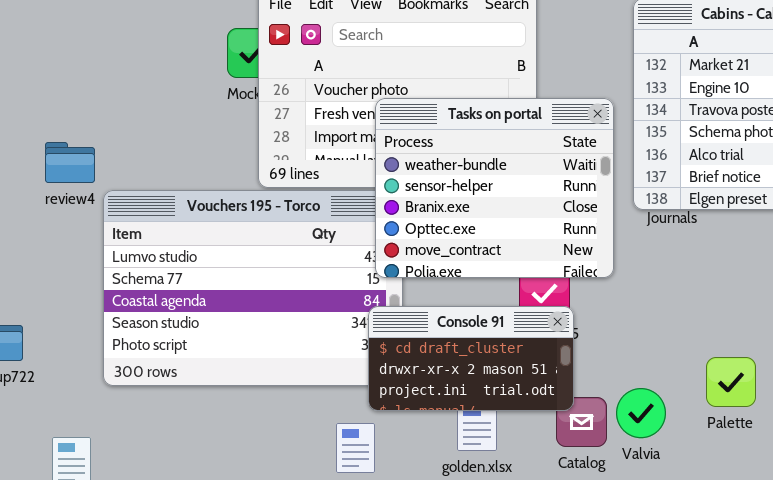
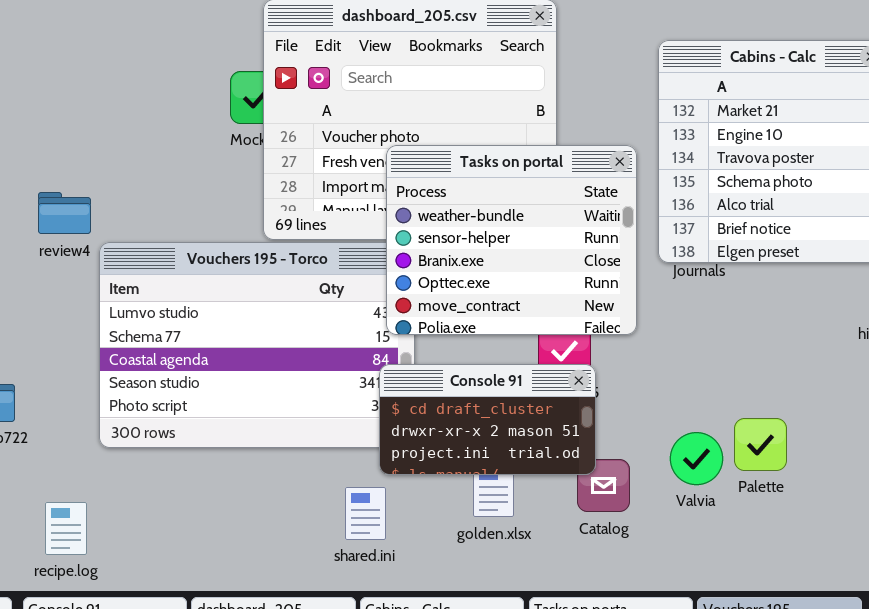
Valvia: [616,388,666,438] -> [670,432,723,485], moved

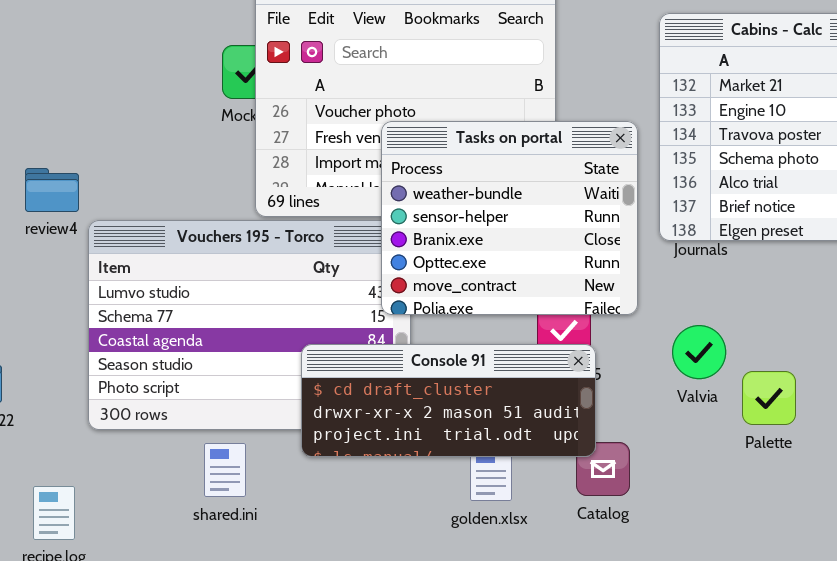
Console 91: [379,364,596,475] -> [301,344,596,457], resized
Palette: [734,418,787,471] -> [742,371,796,425], moved
Valvia: [670,432,723,485] -> [672,325,726,379], moved
shared.ini: [345,487,386,540] -> [204,443,246,497], moved

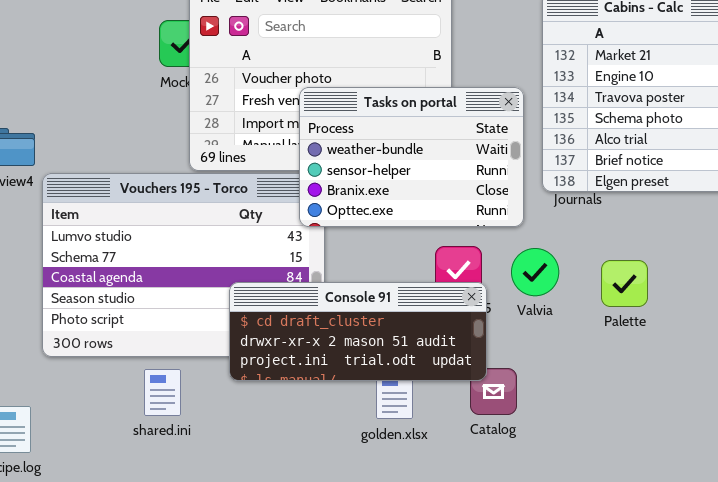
Tasks on portal: [381,121,638,315] -> [299,87,524,227], resized
Valvia: [672,325,726,379] -> [511,248,559,296], moved
Palette: [742,371,796,425] -> [601,260,648,307], moved

